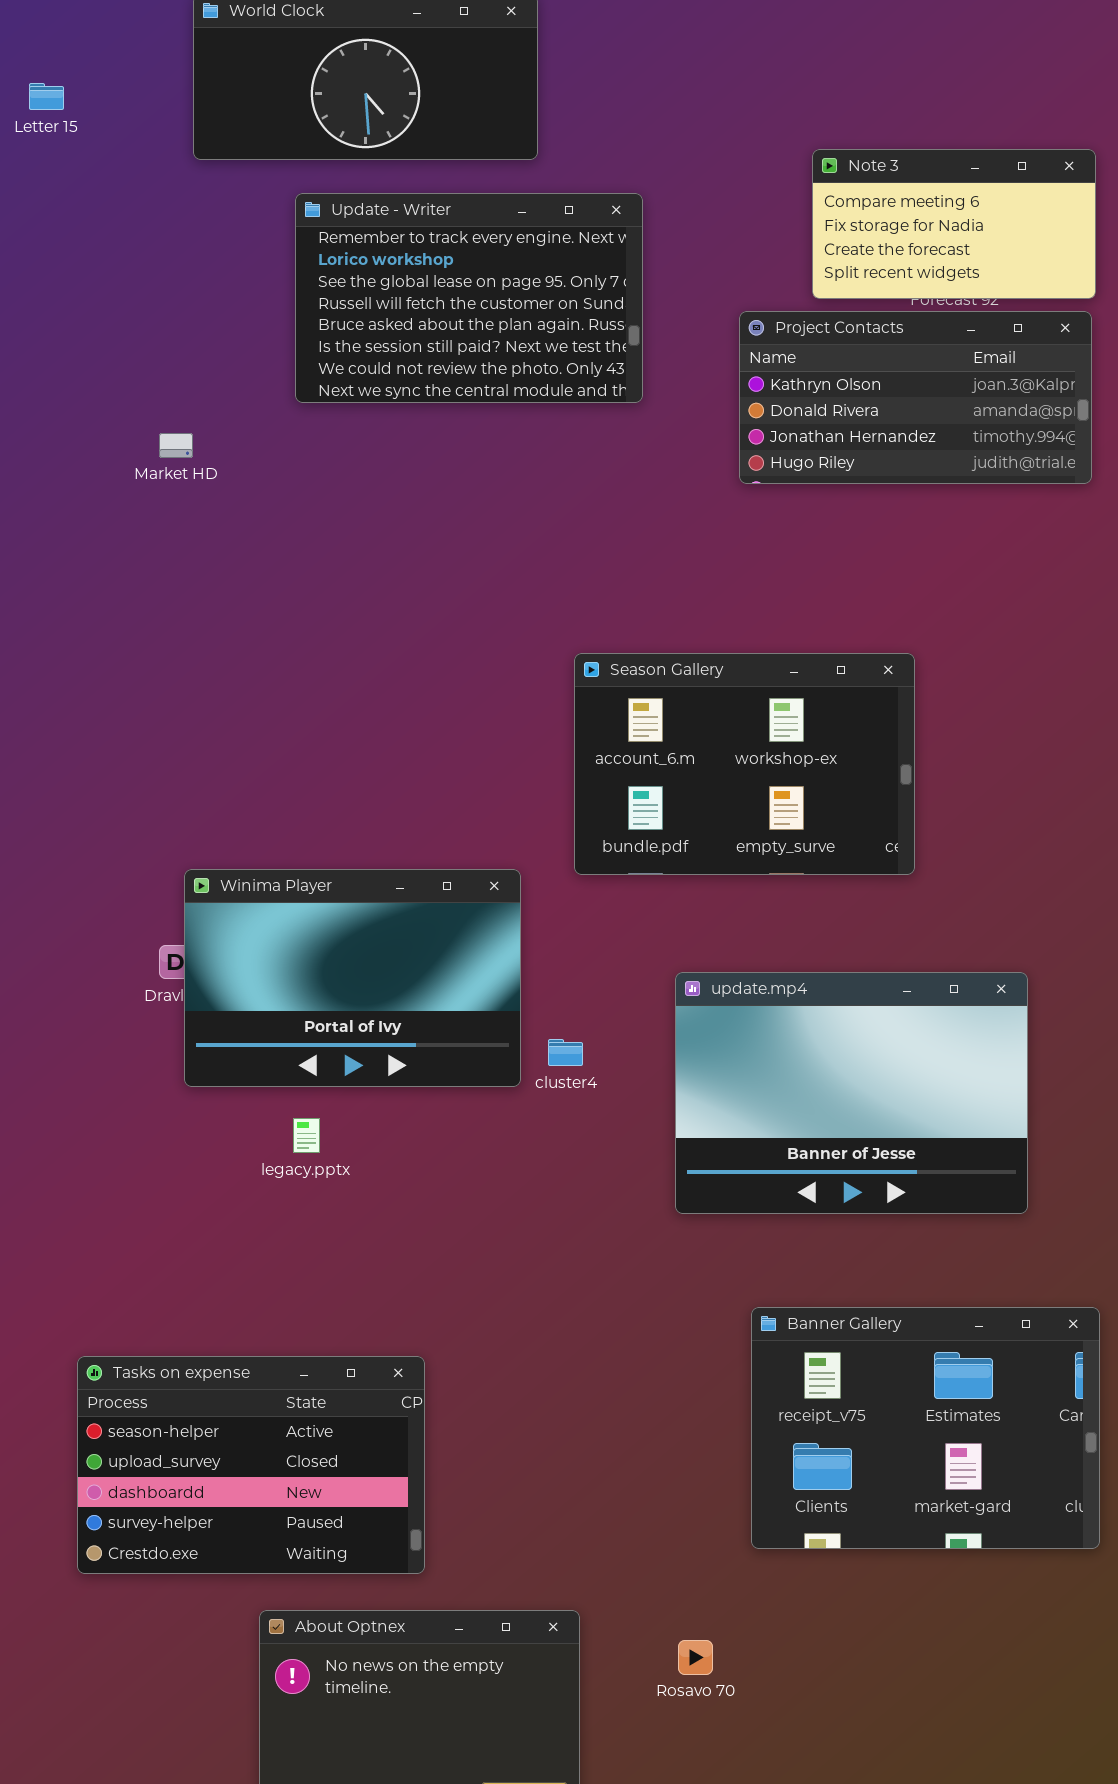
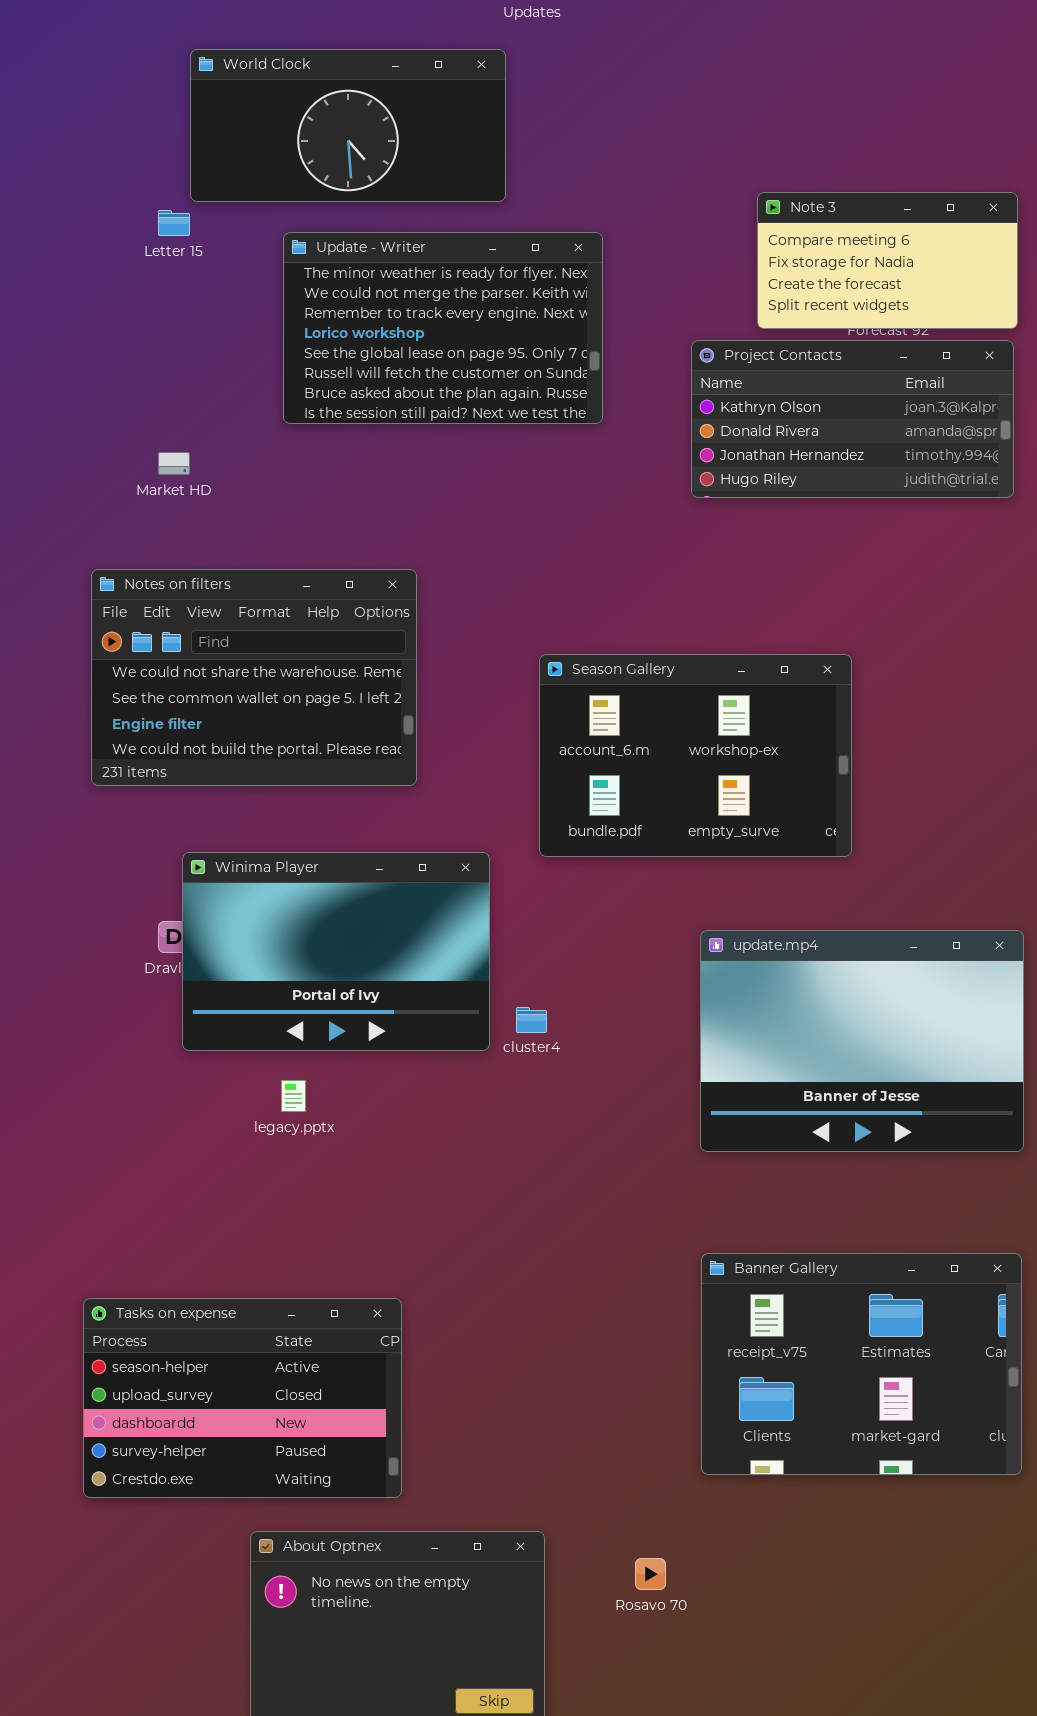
Letter 15: [29,83,64,110] -> [158,210,190,236], moved
Update - Writer: [295,193,643,403] -> [283,232,603,424], scrolled up 2 rows
Notes on filters: none -> [91,569,417,786], opened
update.mp4: [675,972,1028,1214] -> [700,930,1024,1152], moved

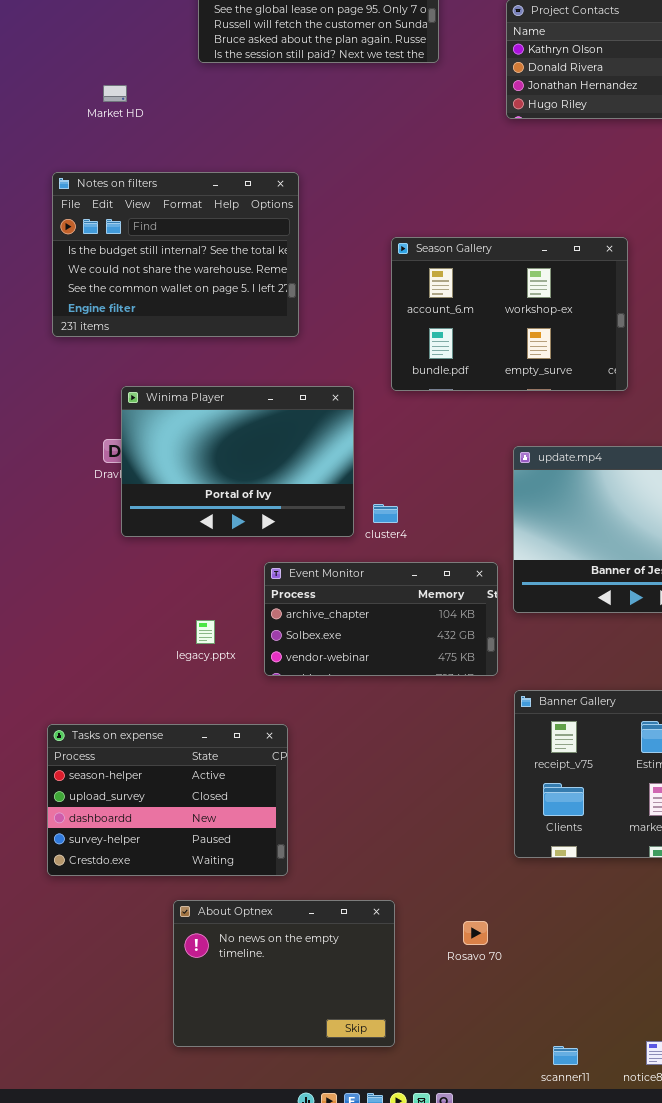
Notes on filters: [91,569,417,786] -> [52,172,299,337], scrolled up 1 row
legacy.pptx: [281,1080,306,1112] -> [196,620,215,644], moved
Event Monitor: none -> [264,562,498,676], opened

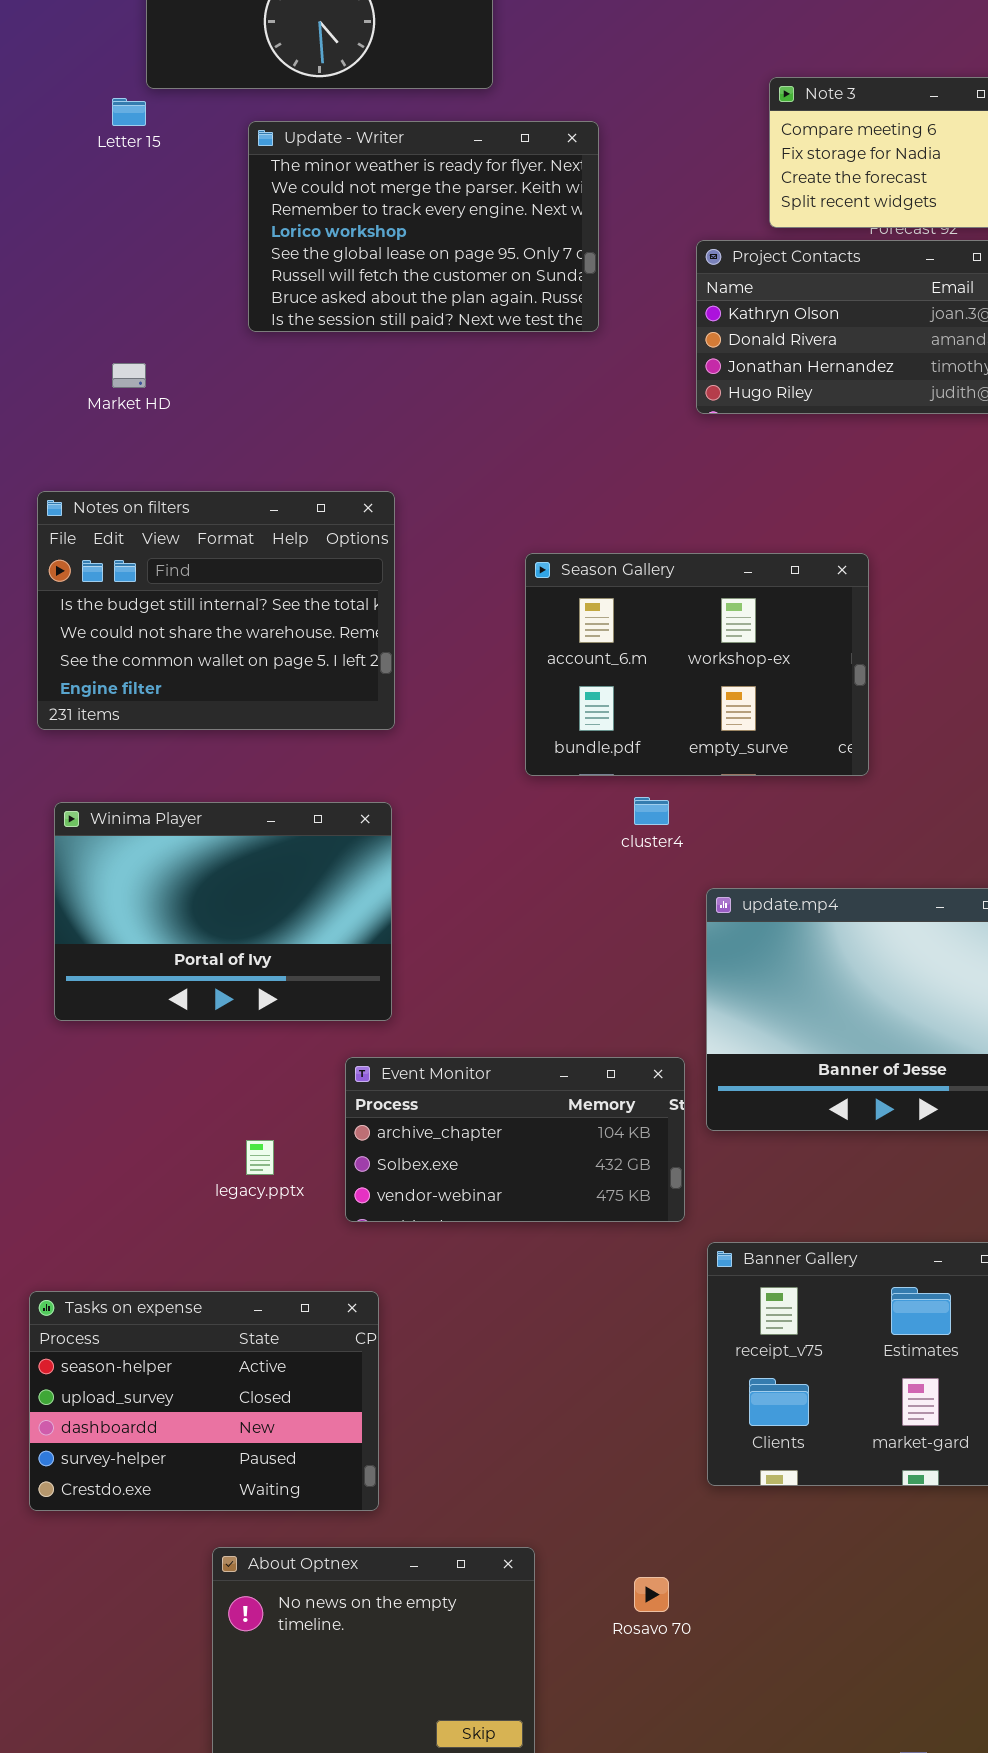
Season Gallery: [391,237,628,391] -> [525,553,869,776], moved
Winima Player: [121,386,354,537] -> [54,802,392,1021], moved
cluster4: [373,504,398,523] -> [634,797,669,825], moved

